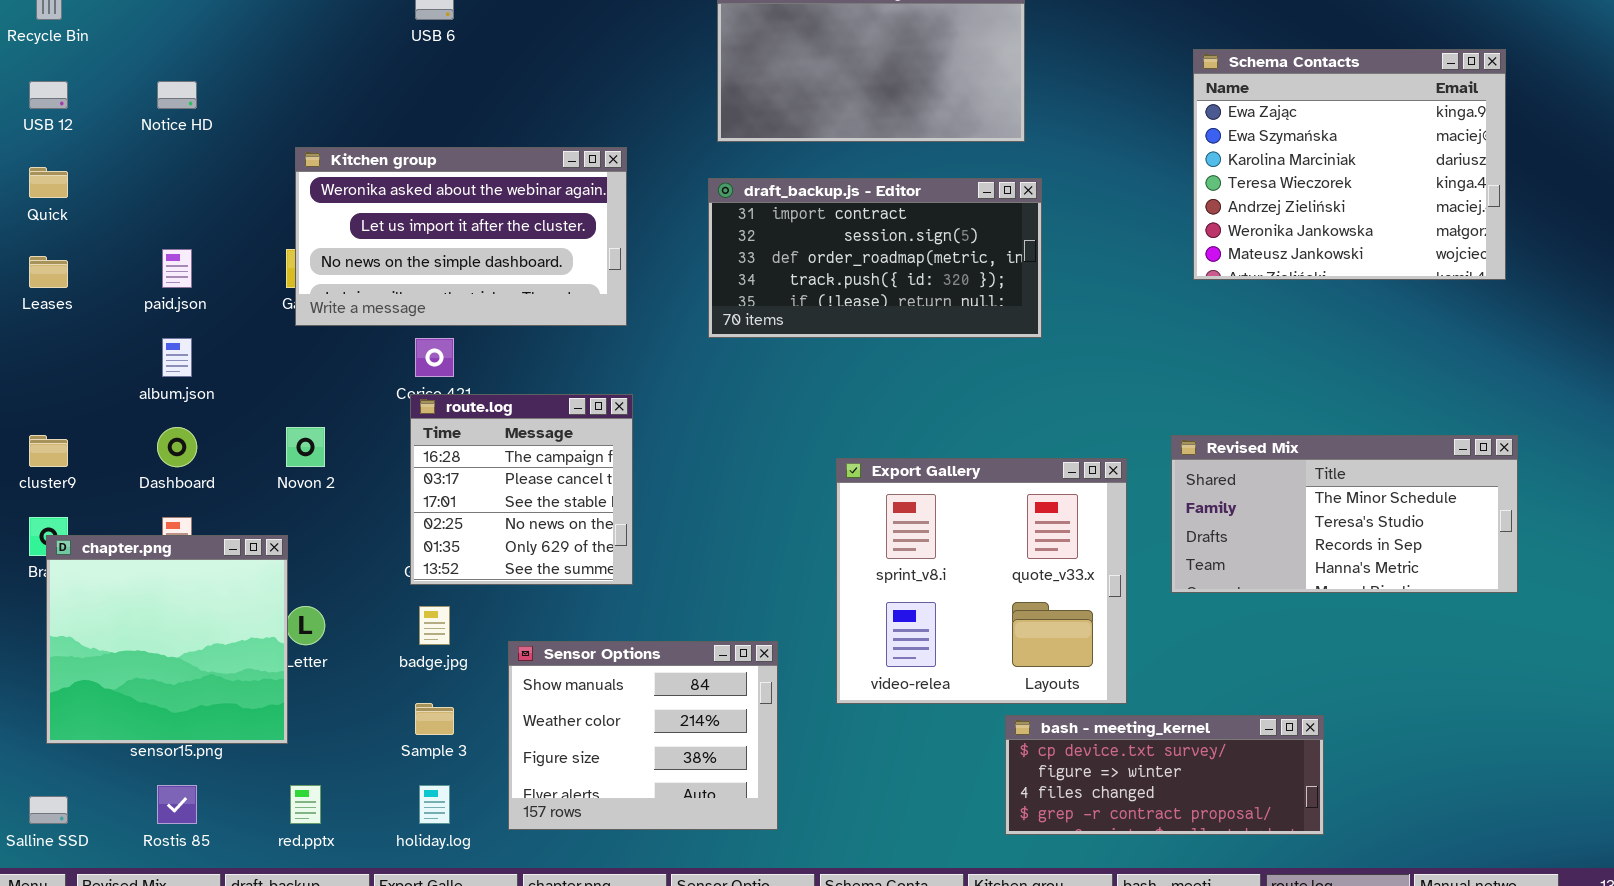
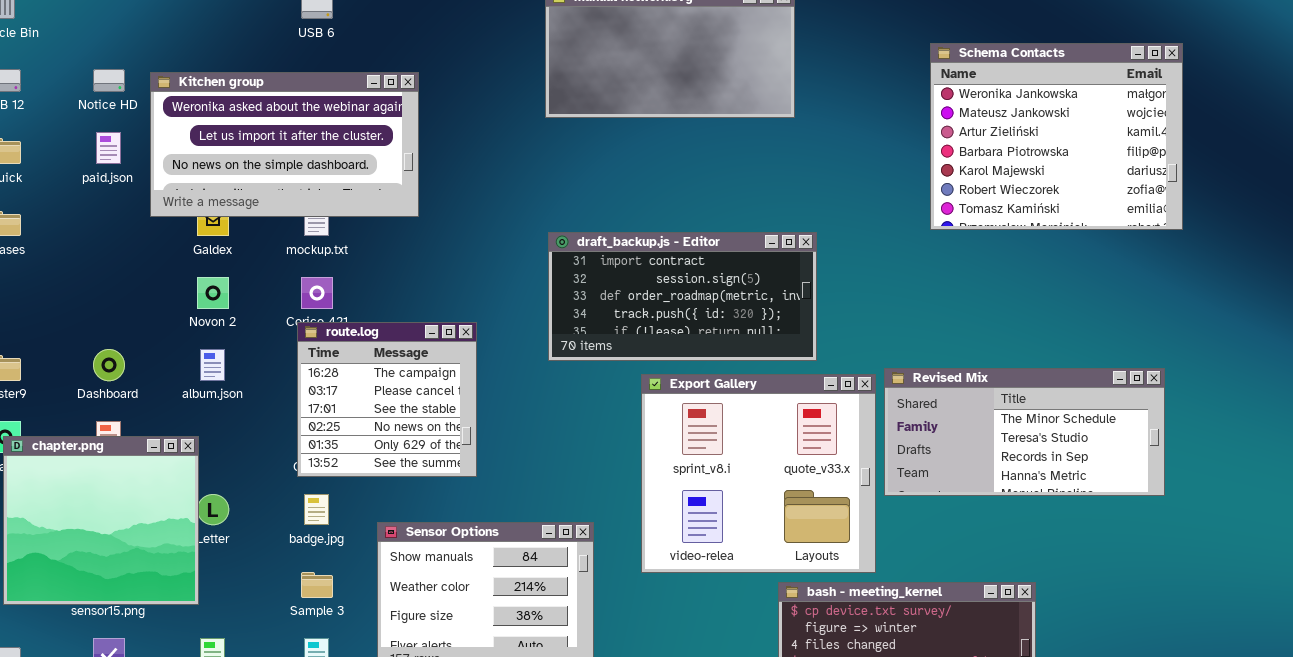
Schema Contacts: [1193,49,1506,280] -> [930,43,1183,230], scrolled down 5 rows
Kitchen group: [295,147,627,326] -> [150,72,419,217], moved
draft_backup.js - Editor: [708,178,1042,338] -> [548,232,817,361], moved
paid.json: [162,249,192,288] -> [96,132,121,164], moved
album.json: [162,338,192,377] -> [200,349,225,381], moved
Novon 2: [286,427,325,467] -> [197,277,229,309], moved
Revised Mix: [1171,435,1518,593] -> [884,368,1165,496], moved

